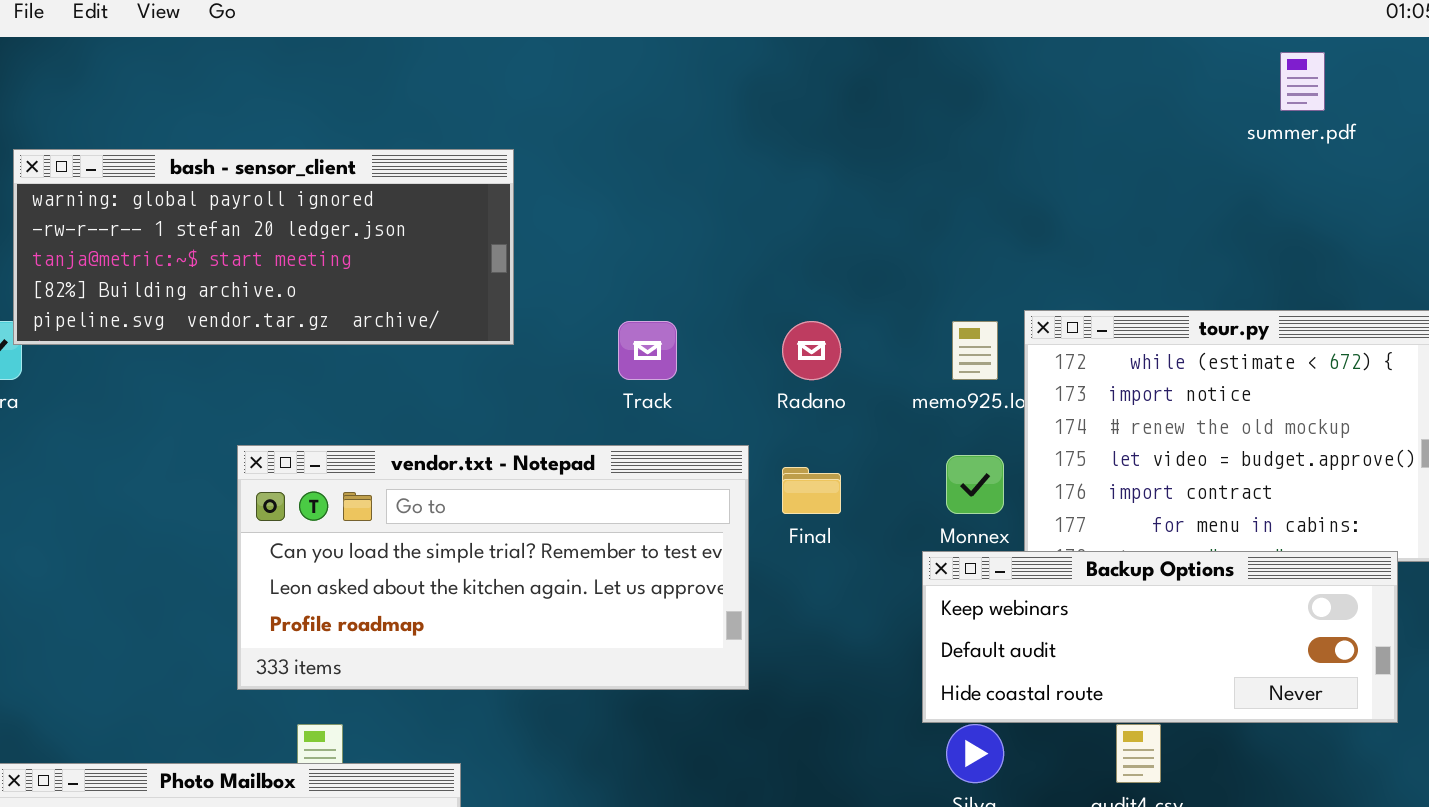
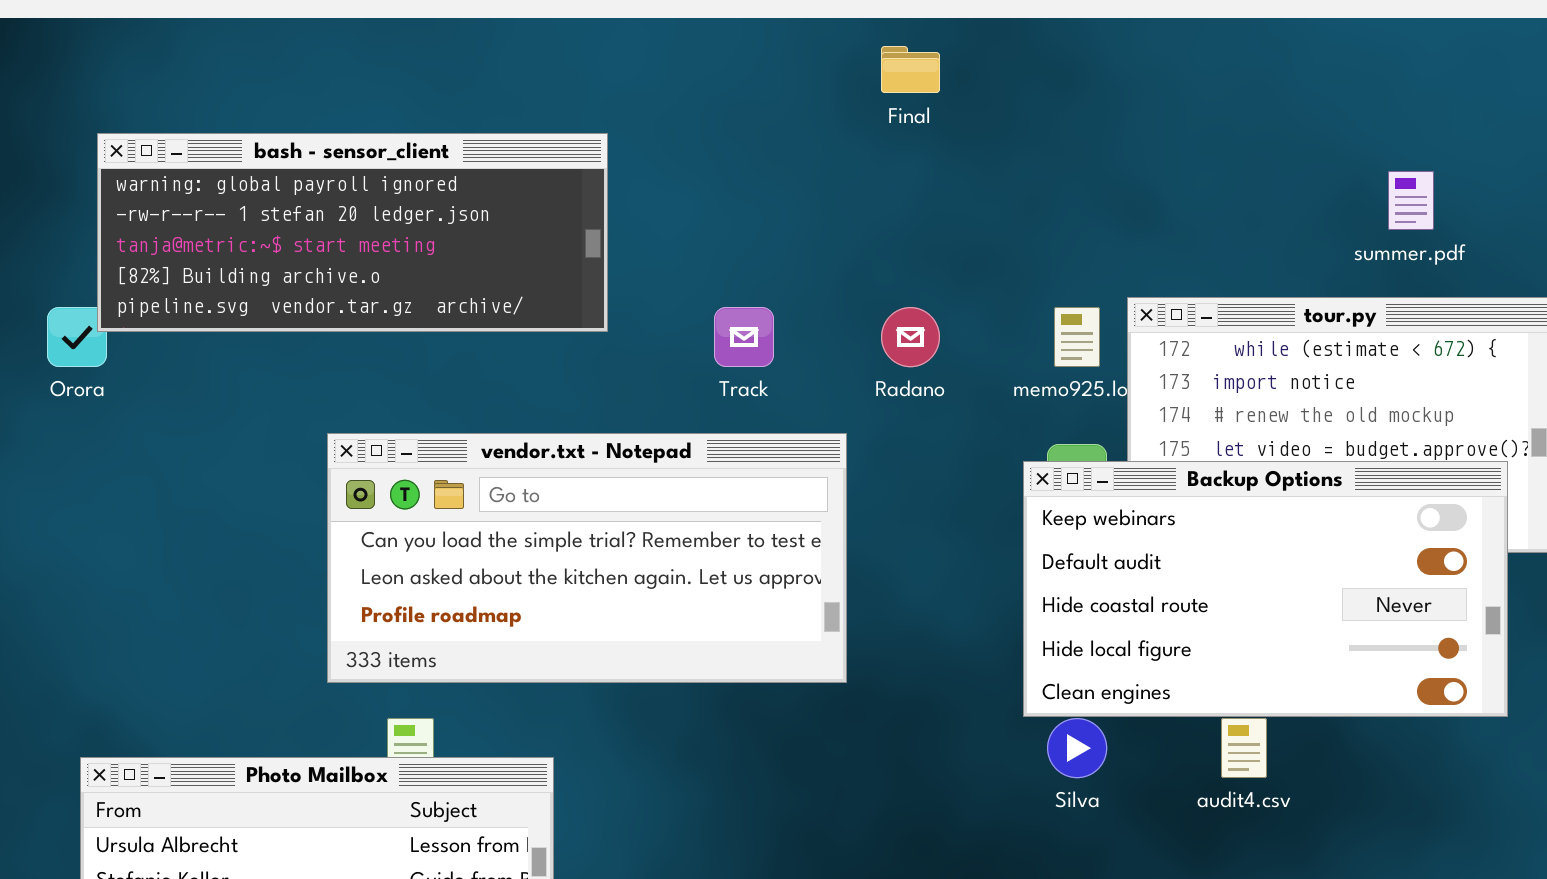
summer.pdf: [1280,52,1325,111] -> [1388,171,1434,230], moved
Final: [782,467,841,514] -> [881,46,940,93], moved
Backup Options: [922,551,1398,723] -> [1023,461,1508,717], resized

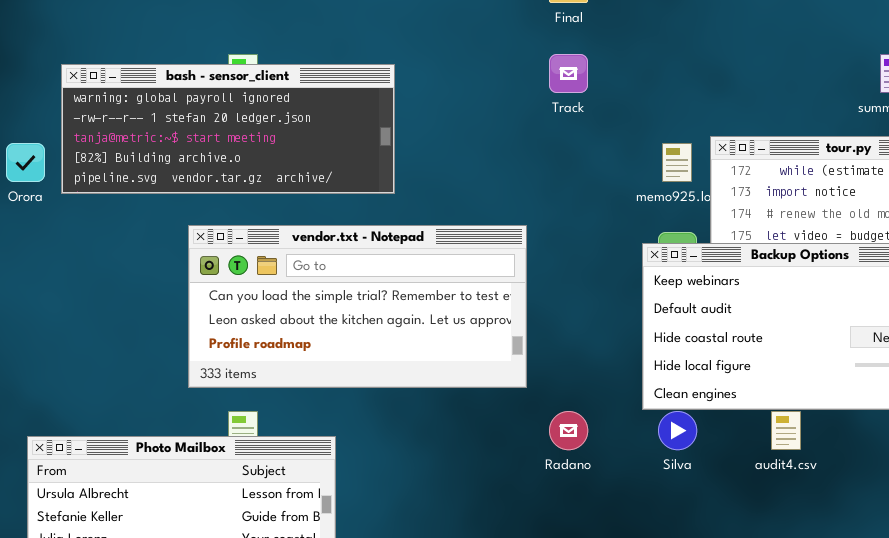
bash - sensor_client: [97,133,608,332] -> [61,64,395,194], moved
Track: [714,307,774,367] -> [549,54,588,93], moved
Radano: [881,307,940,367] -> [549,411,588,450], moved

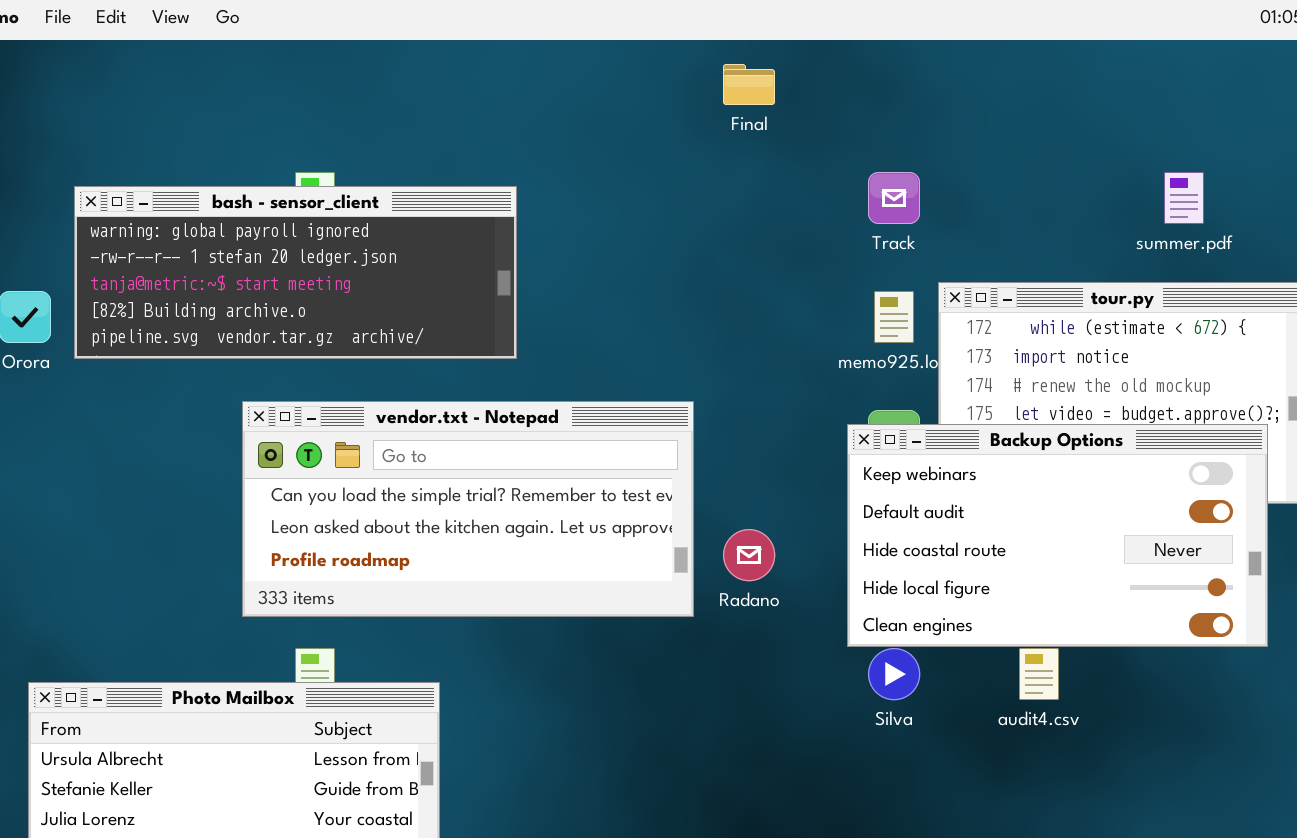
Track: [549,54,588,93] -> [868,172,920,224], moved
Radano: [549,411,588,450] -> [723,529,775,581], moved

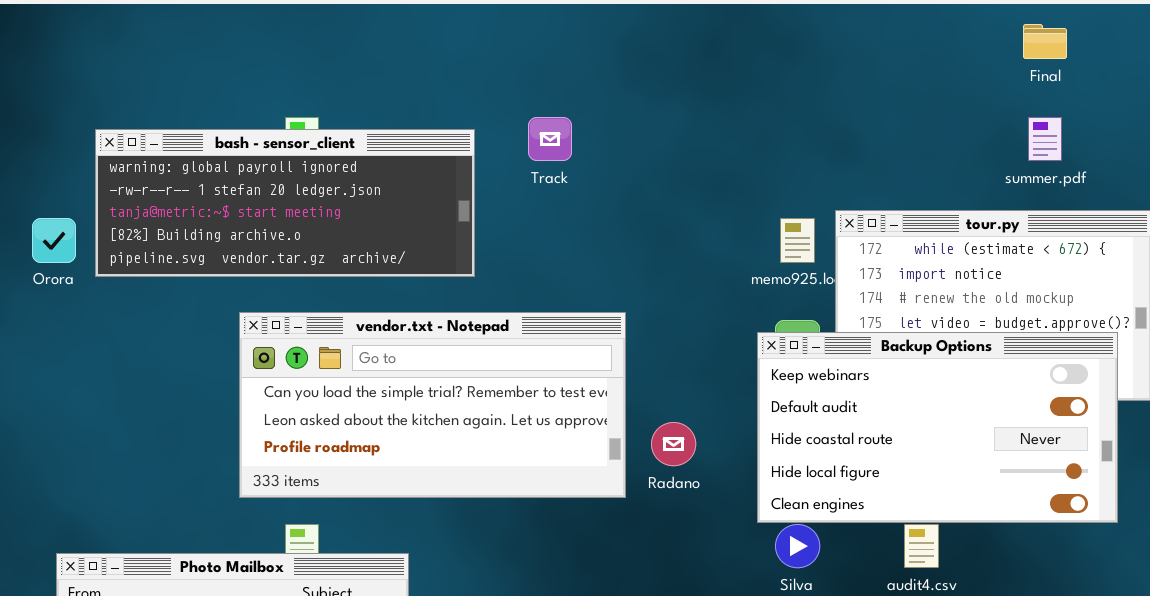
Final: [723,64,775,105] -> [1023,24,1067,59], moved
Track: [868,172,920,224] -> [528,117,572,161], moved

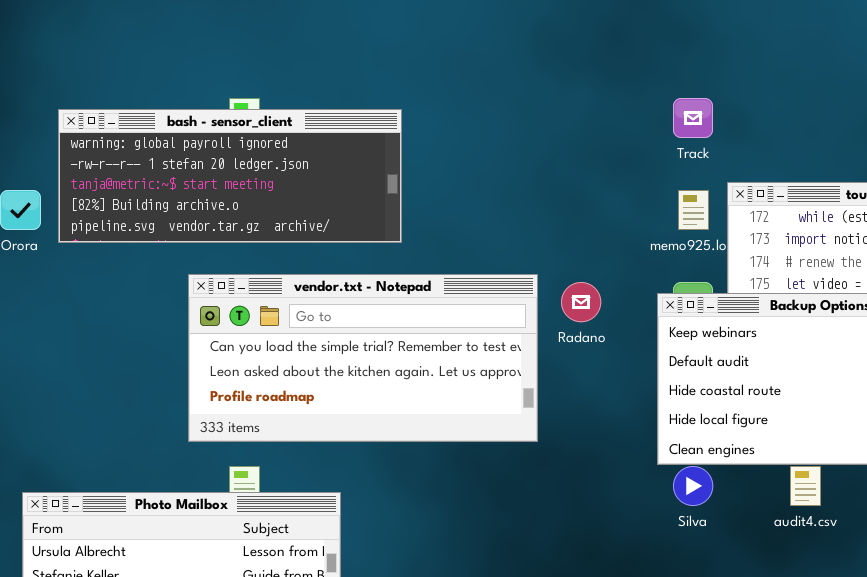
Track: [528,117,572,161] -> [673,98,713,138], moved
Radano: [651,422,696,466] -> [561,282,601,322], moved

